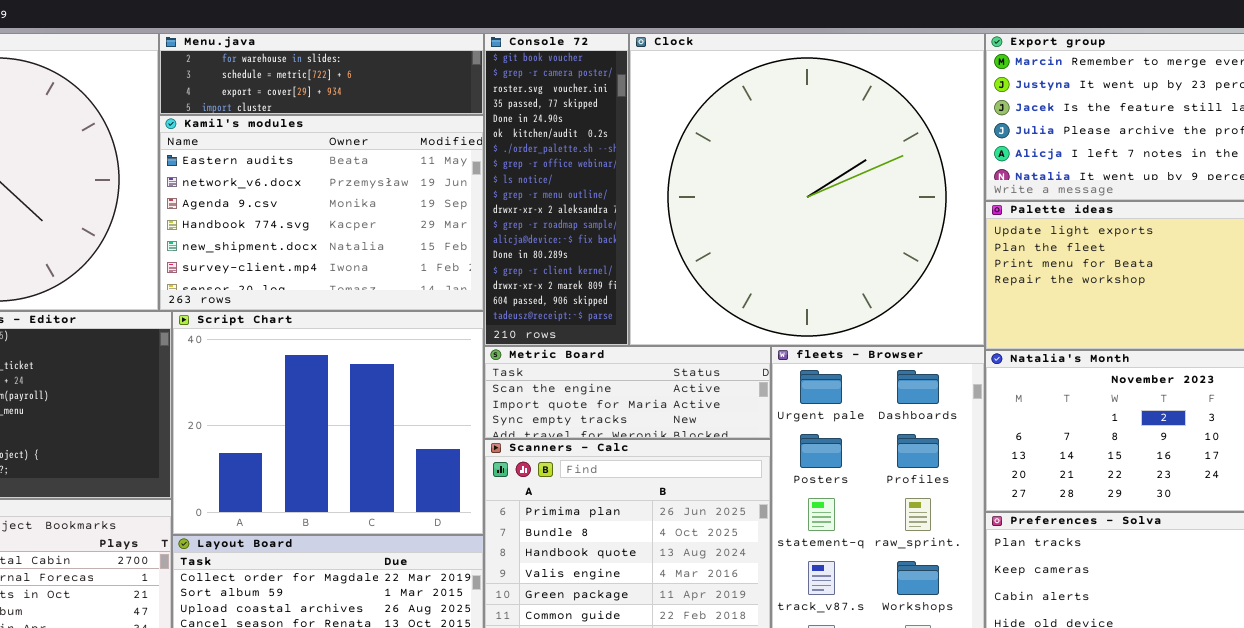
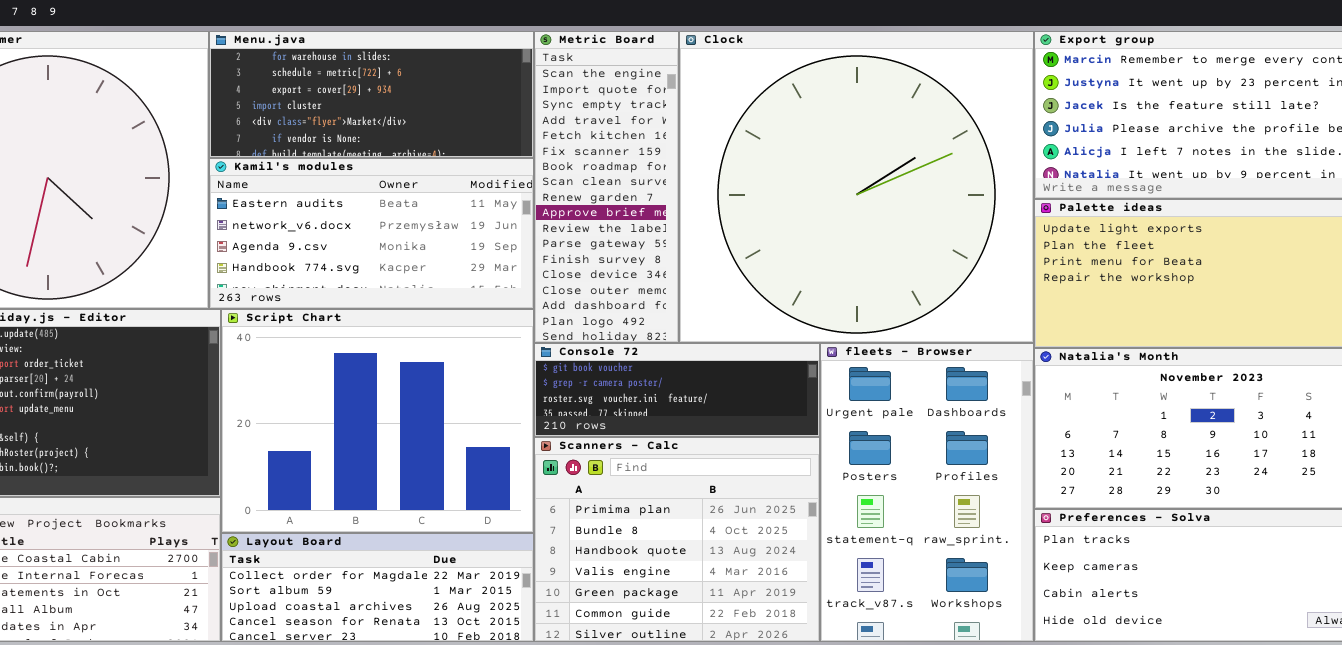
Menu.java: [159,33,484,115] -> [209,31,534,158], resized
Console 72: [484,33,629,346] -> [534,343,820,437], moved, resized
Kamil's modules: [159,115,484,311] -> [209,158,534,309], resized
Metric Board: [484,346,771,439] -> [534,31,679,343], moved, resized

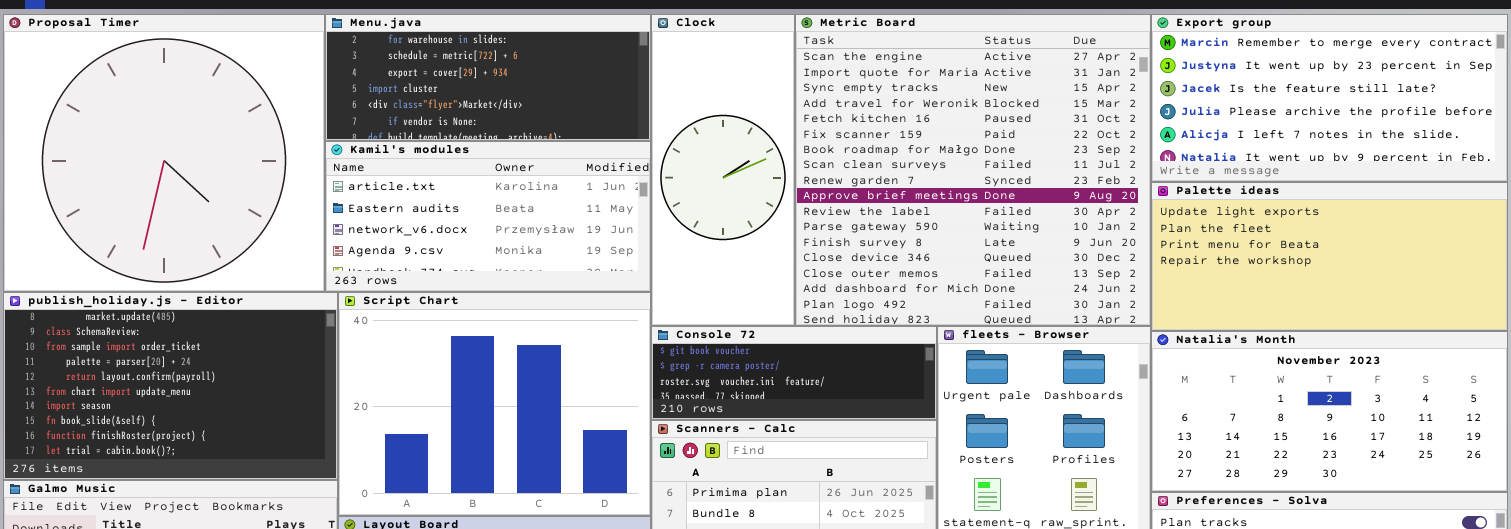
Metric Board: [534,31,679,343] -> [795,14,1151,326], moved, resized
Clock: [679,31,1034,343] -> [651,14,795,326], moved, resized
Kamil's modules: [209,158,534,309] -> [325,141,651,292], scrolled up 1 row

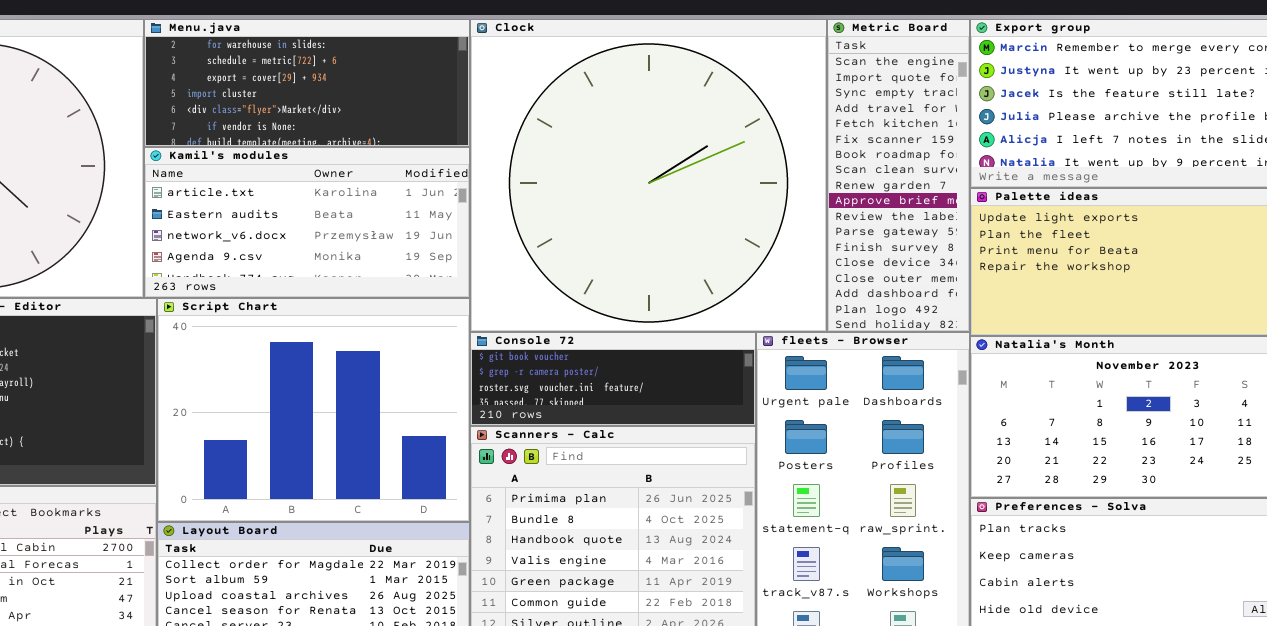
Clock: [651,14,795,326] -> [470,19,827,332], resized
Metric Board: [795,14,1151,326] -> [827,19,970,332], resized

